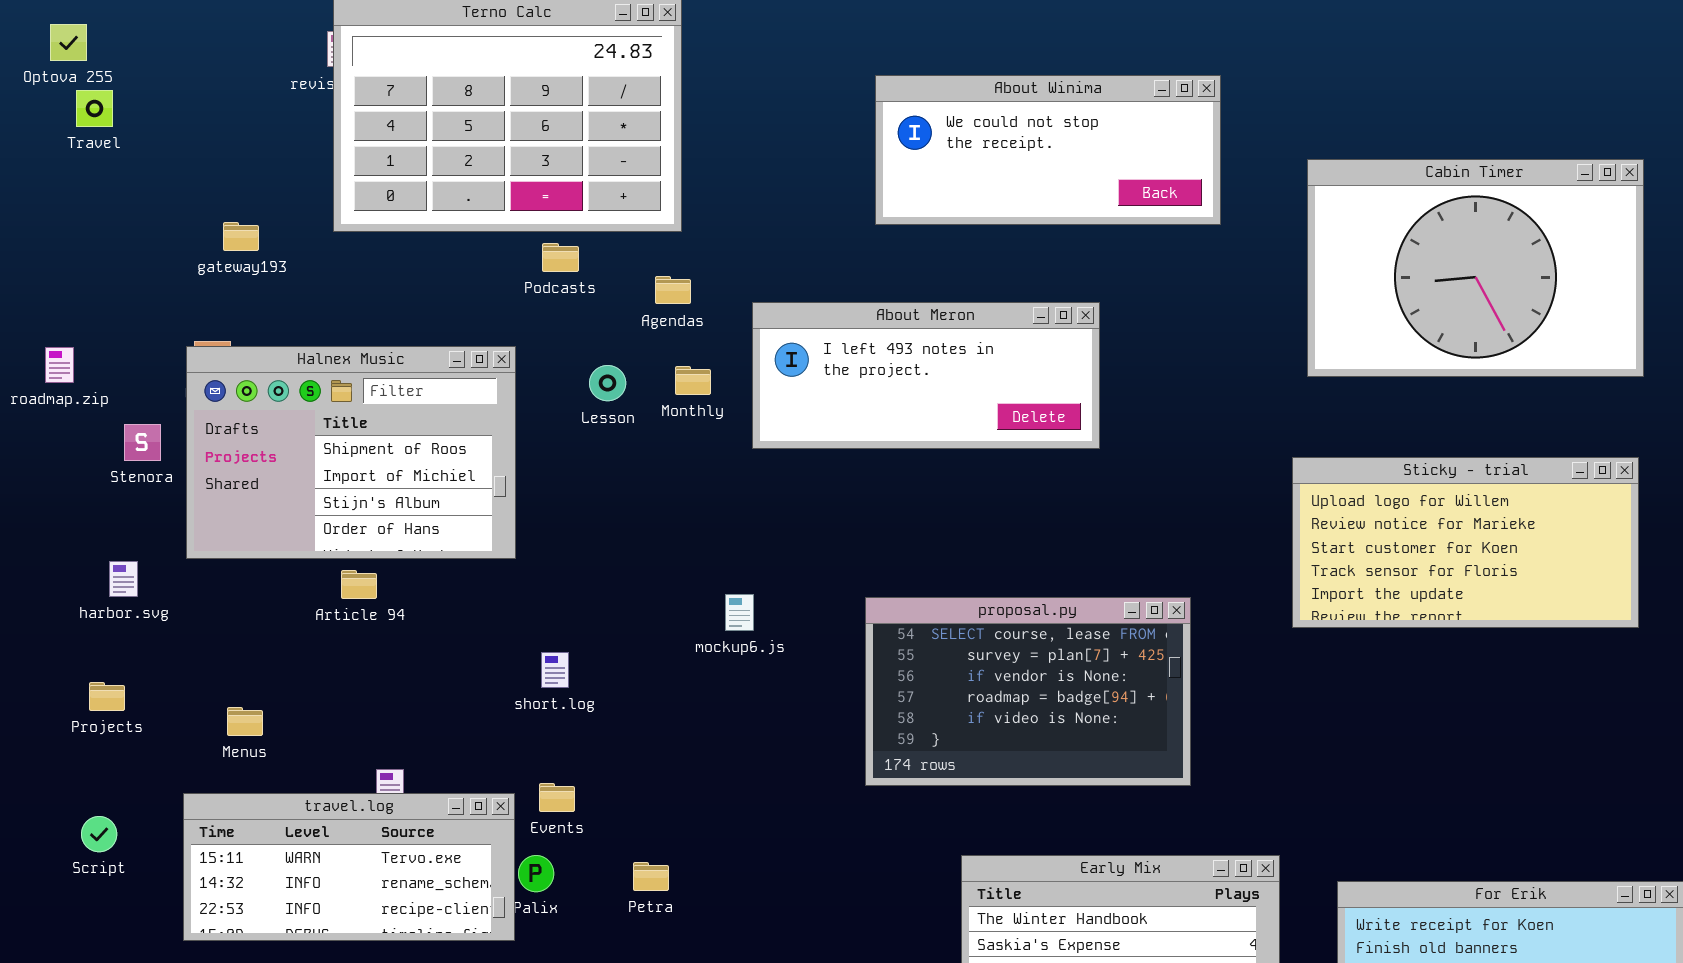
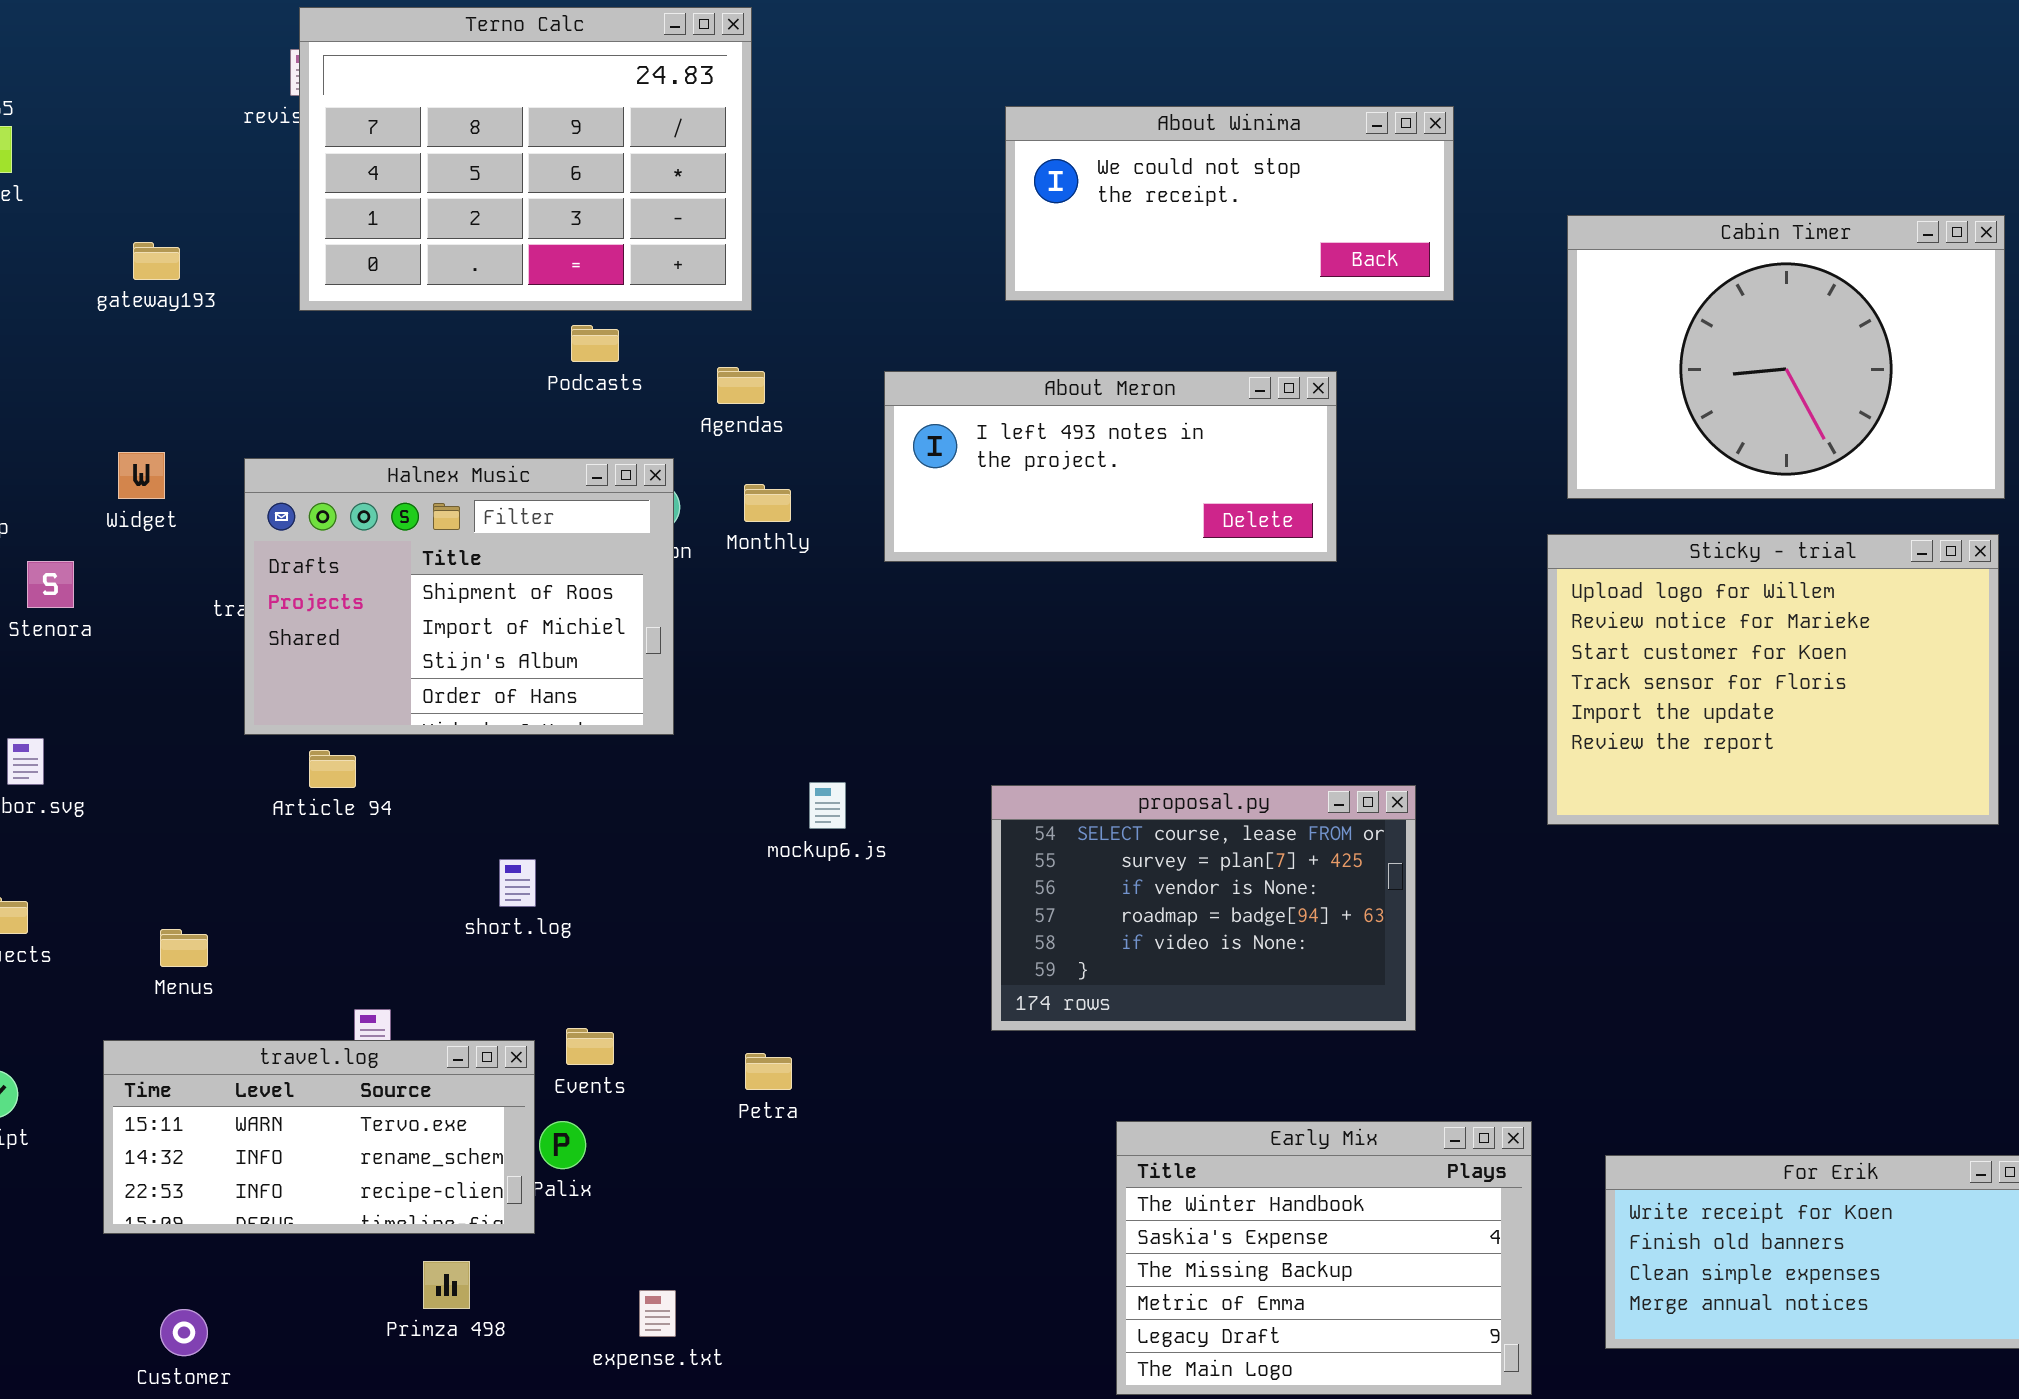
gateway193: [223,222,259,251] -> [133,242,180,280], moved
About Meron: [752,302,1100,449] -> [884,371,1337,562], moved
Halnex Music: [186,346,516,559] -> [244,458,674,735], moved
Sticky - trial: [1292,457,1639,628] -> [1547,534,1999,825], resized
short.log: [541,652,569,688] -> [499,859,536,907], moved
Petra: [633,862,669,891] -> [745,1053,792,1090], moved

